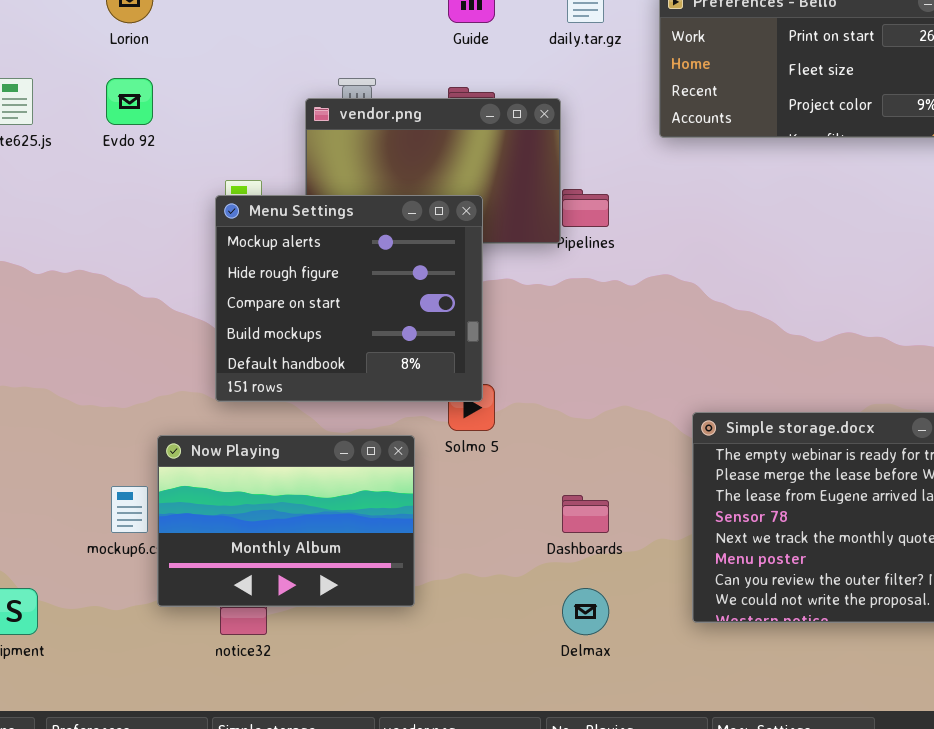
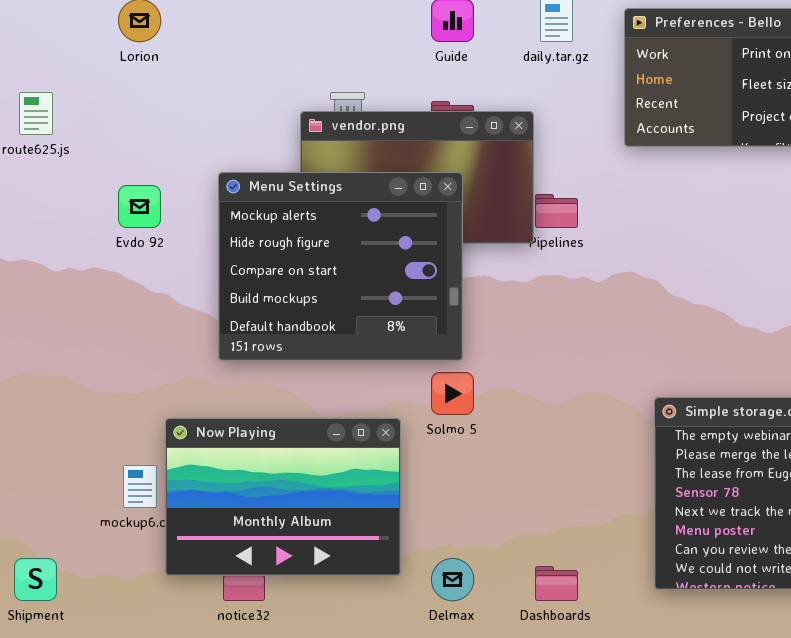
Evdo 92: [106,78,153,125] -> [118,185,161,228], moved
Menu Settings: [215,195,483,402] -> [218,172,463,361], moved
Dashboards: [562,495,609,533] -> [535,566,578,601], moved
Delmax: [562,588,609,635] -> [431,558,474,601], moved

